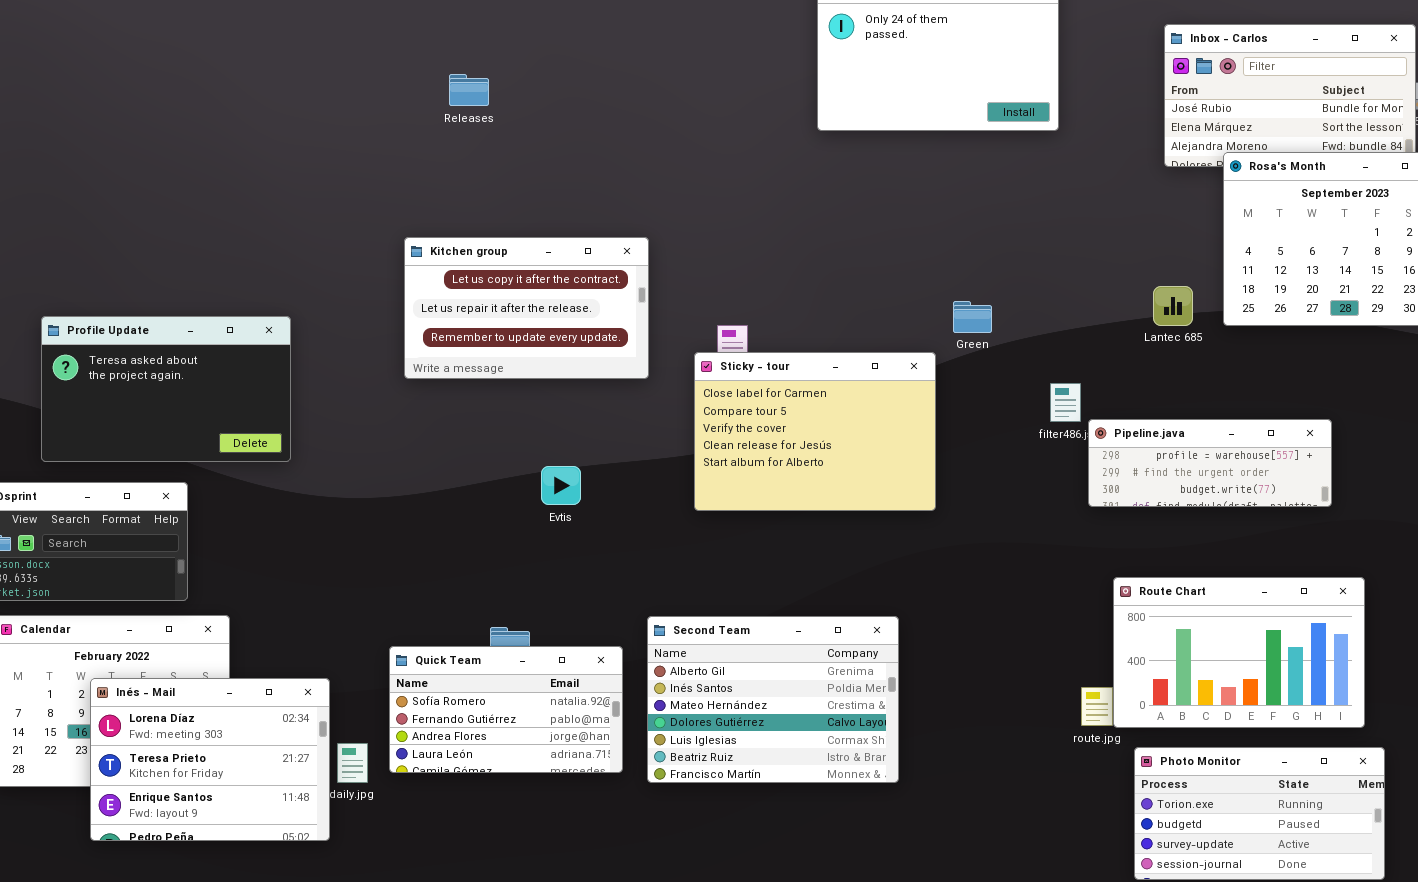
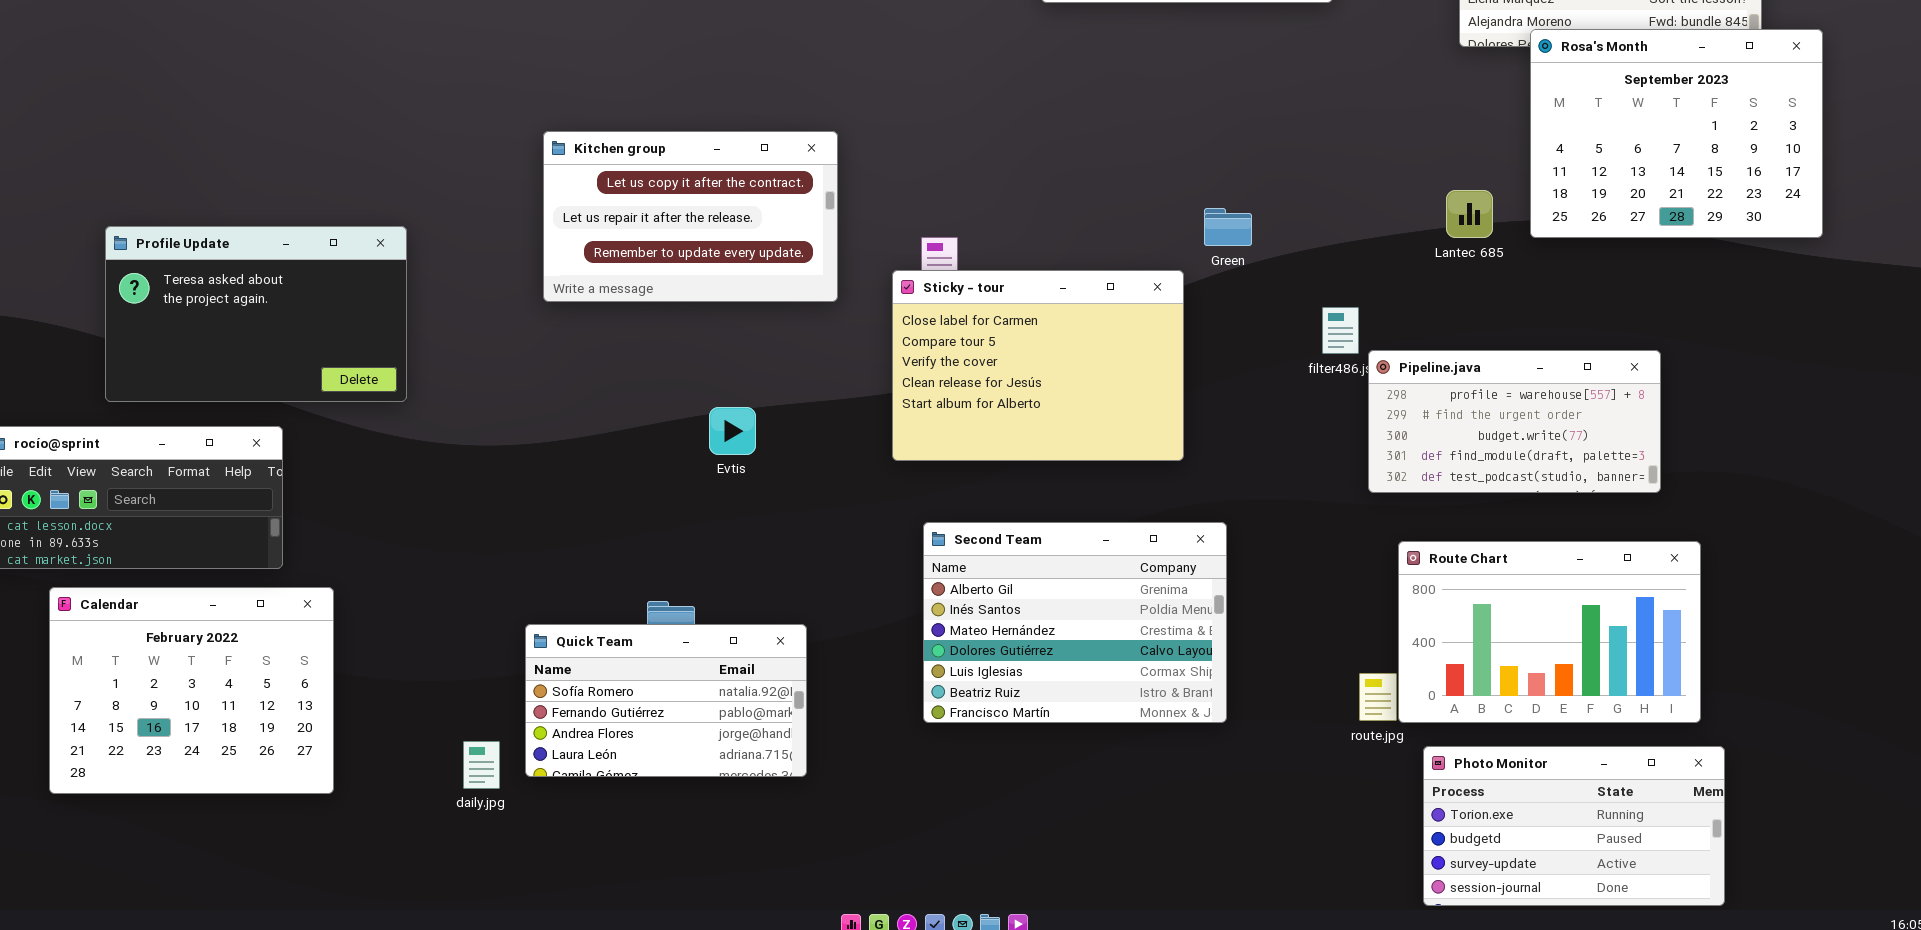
Pipeline.java: [1088,419,1332,507] -> [1368,350,1661,493], resized
Second Team: [647,616,899,783] -> [923,522,1227,723], moved
Inés - Mail: [90,678,330,841] -> none, closed

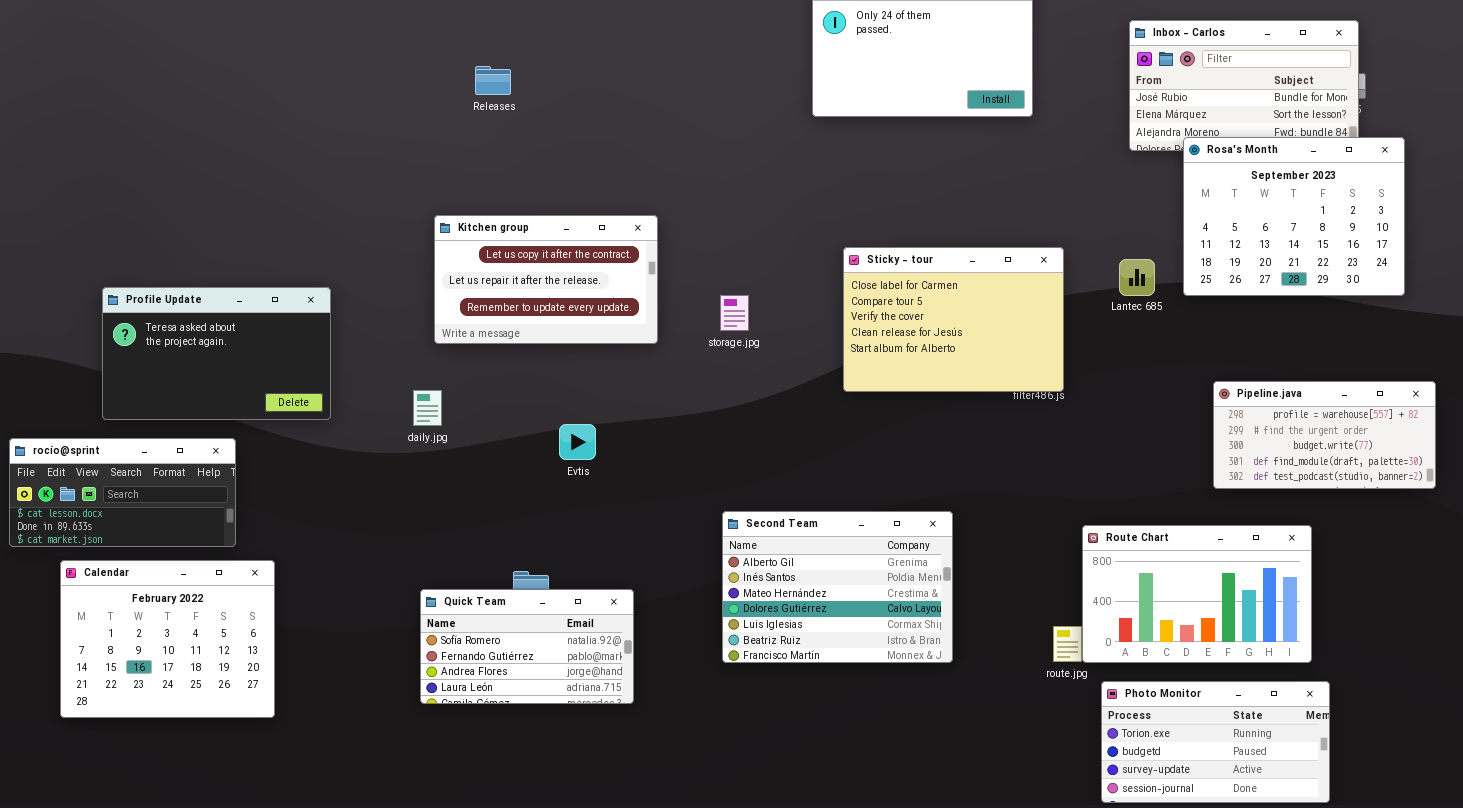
Sticky - tour: [892,270,1184,461] -> [843,247,1064,392], moved
Pipeline.java: [1368,350,1661,493] -> [1213,381,1436,489], moved
daily.jpg: [463,741,500,789] -> [413,390,442,426], moved

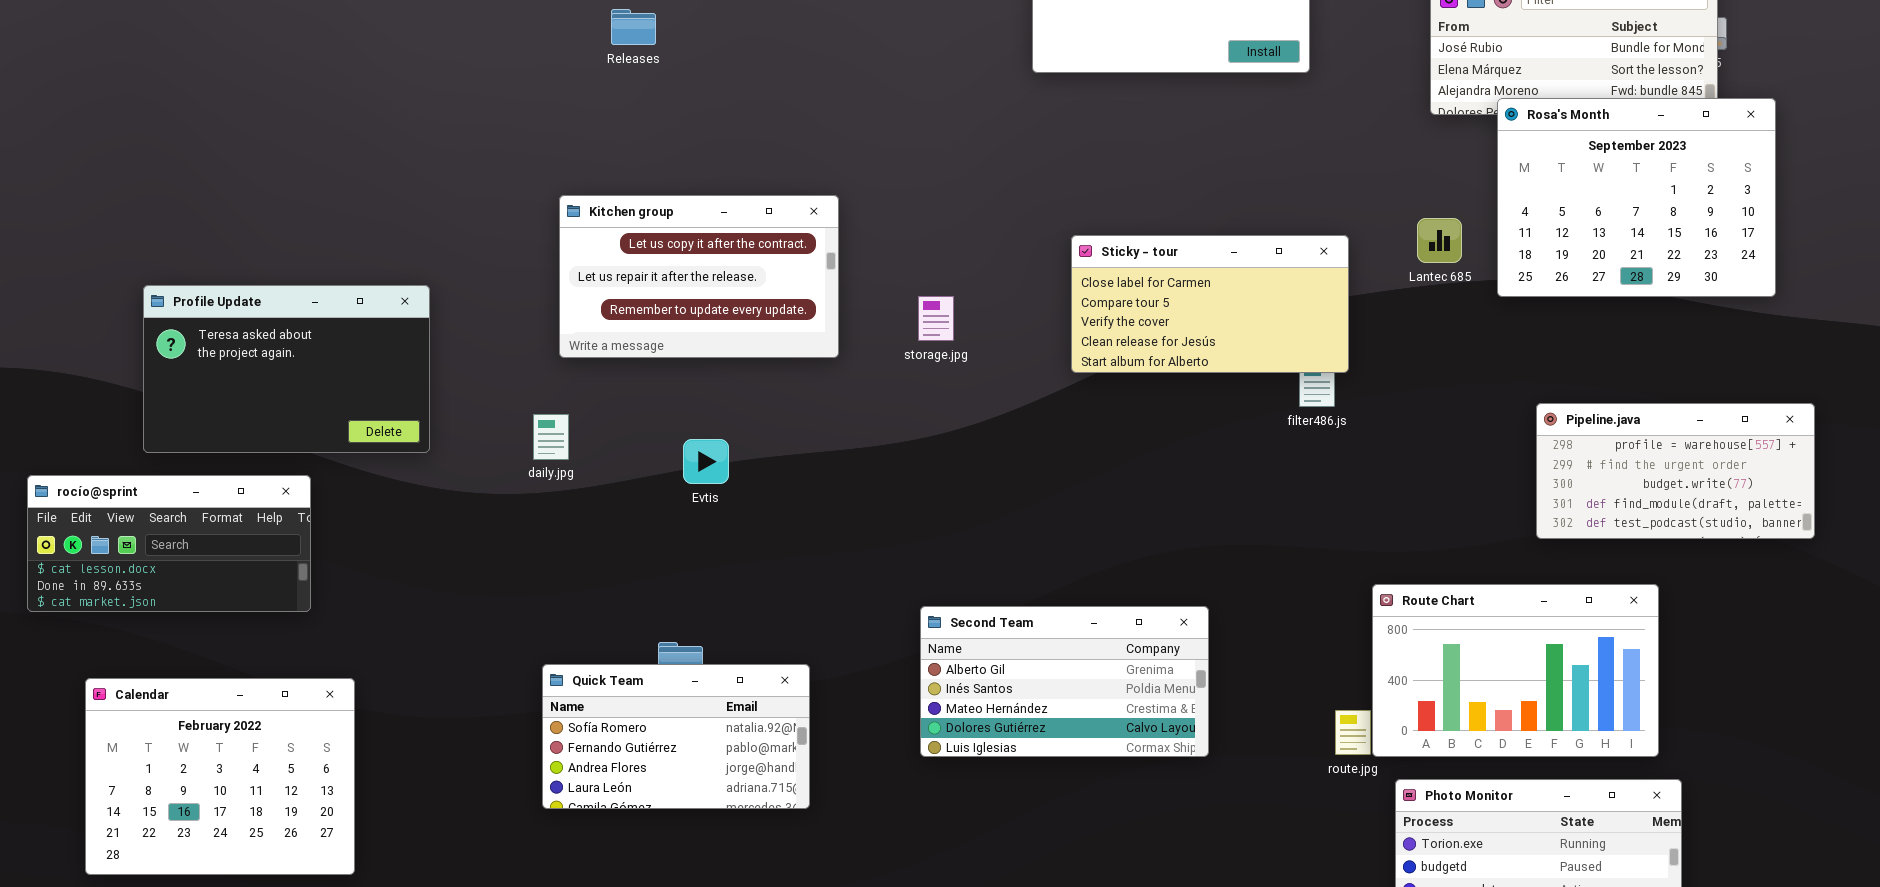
Sticky - tour: [843,247,1064,392] -> [1071,235,1349,373], resized
Lantec 685: [1119,259,1155,296] -> [1417,218,1462,263], moved
Evtis: [559,424,596,460] -> [683,439,729,484], moved
Second Team: [722,511,953,663] -> [920,606,1209,757], resized
Calendar: [60,560,275,718] -> [85,678,355,875], moved

